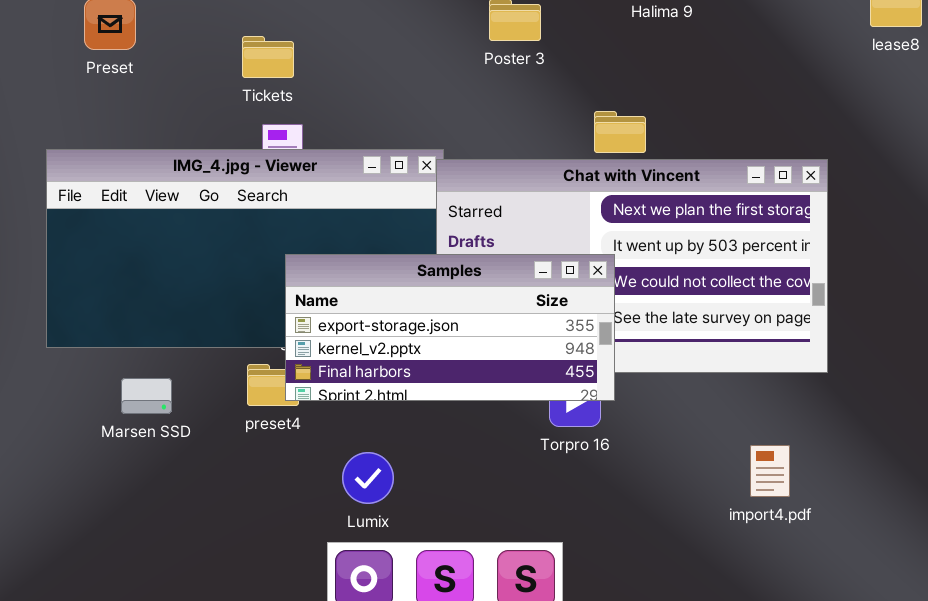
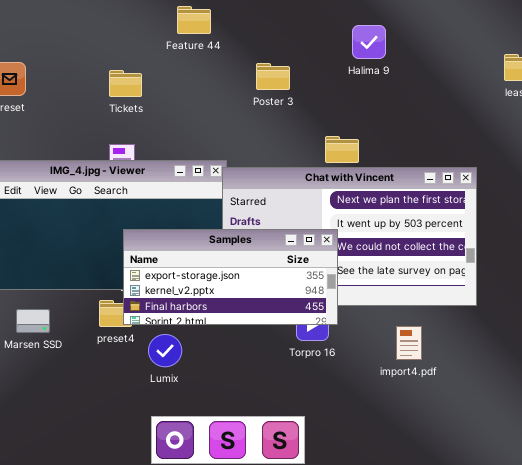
Tickets: [242,36,294,78] -> [109,70,142,97], moved
import4.pdf: [750,445,790,497] -> [396,326,422,360], moved
Lumix: [342,452,394,504] -> [148,334,182,367], moved

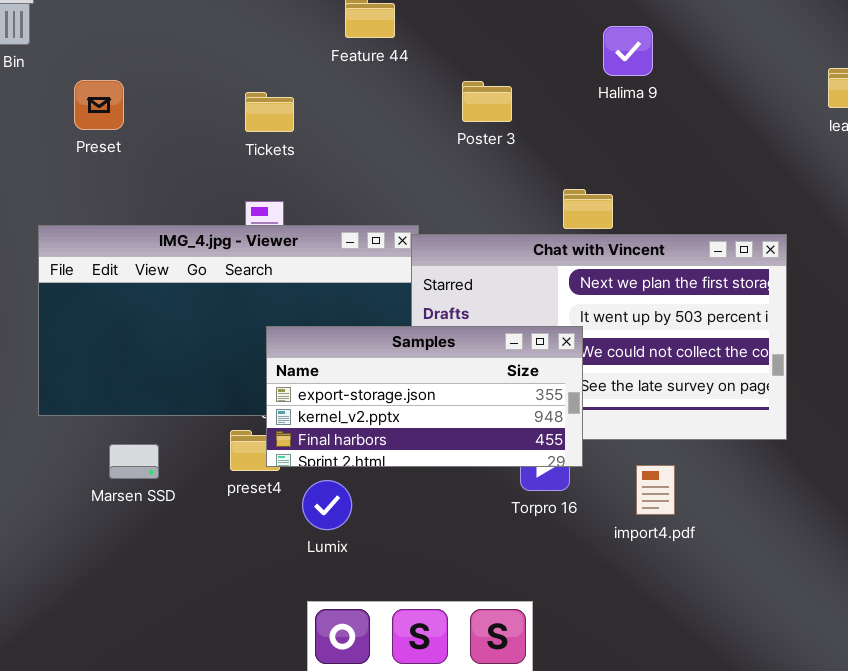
import4.pdf: [396,326,422,360] -> [636,465,675,515], moved

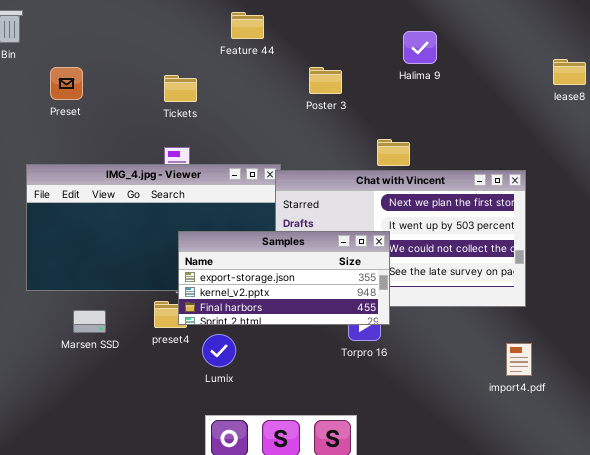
import4.pdf: [636,465,675,515] -> [506,343,532,376], moved

